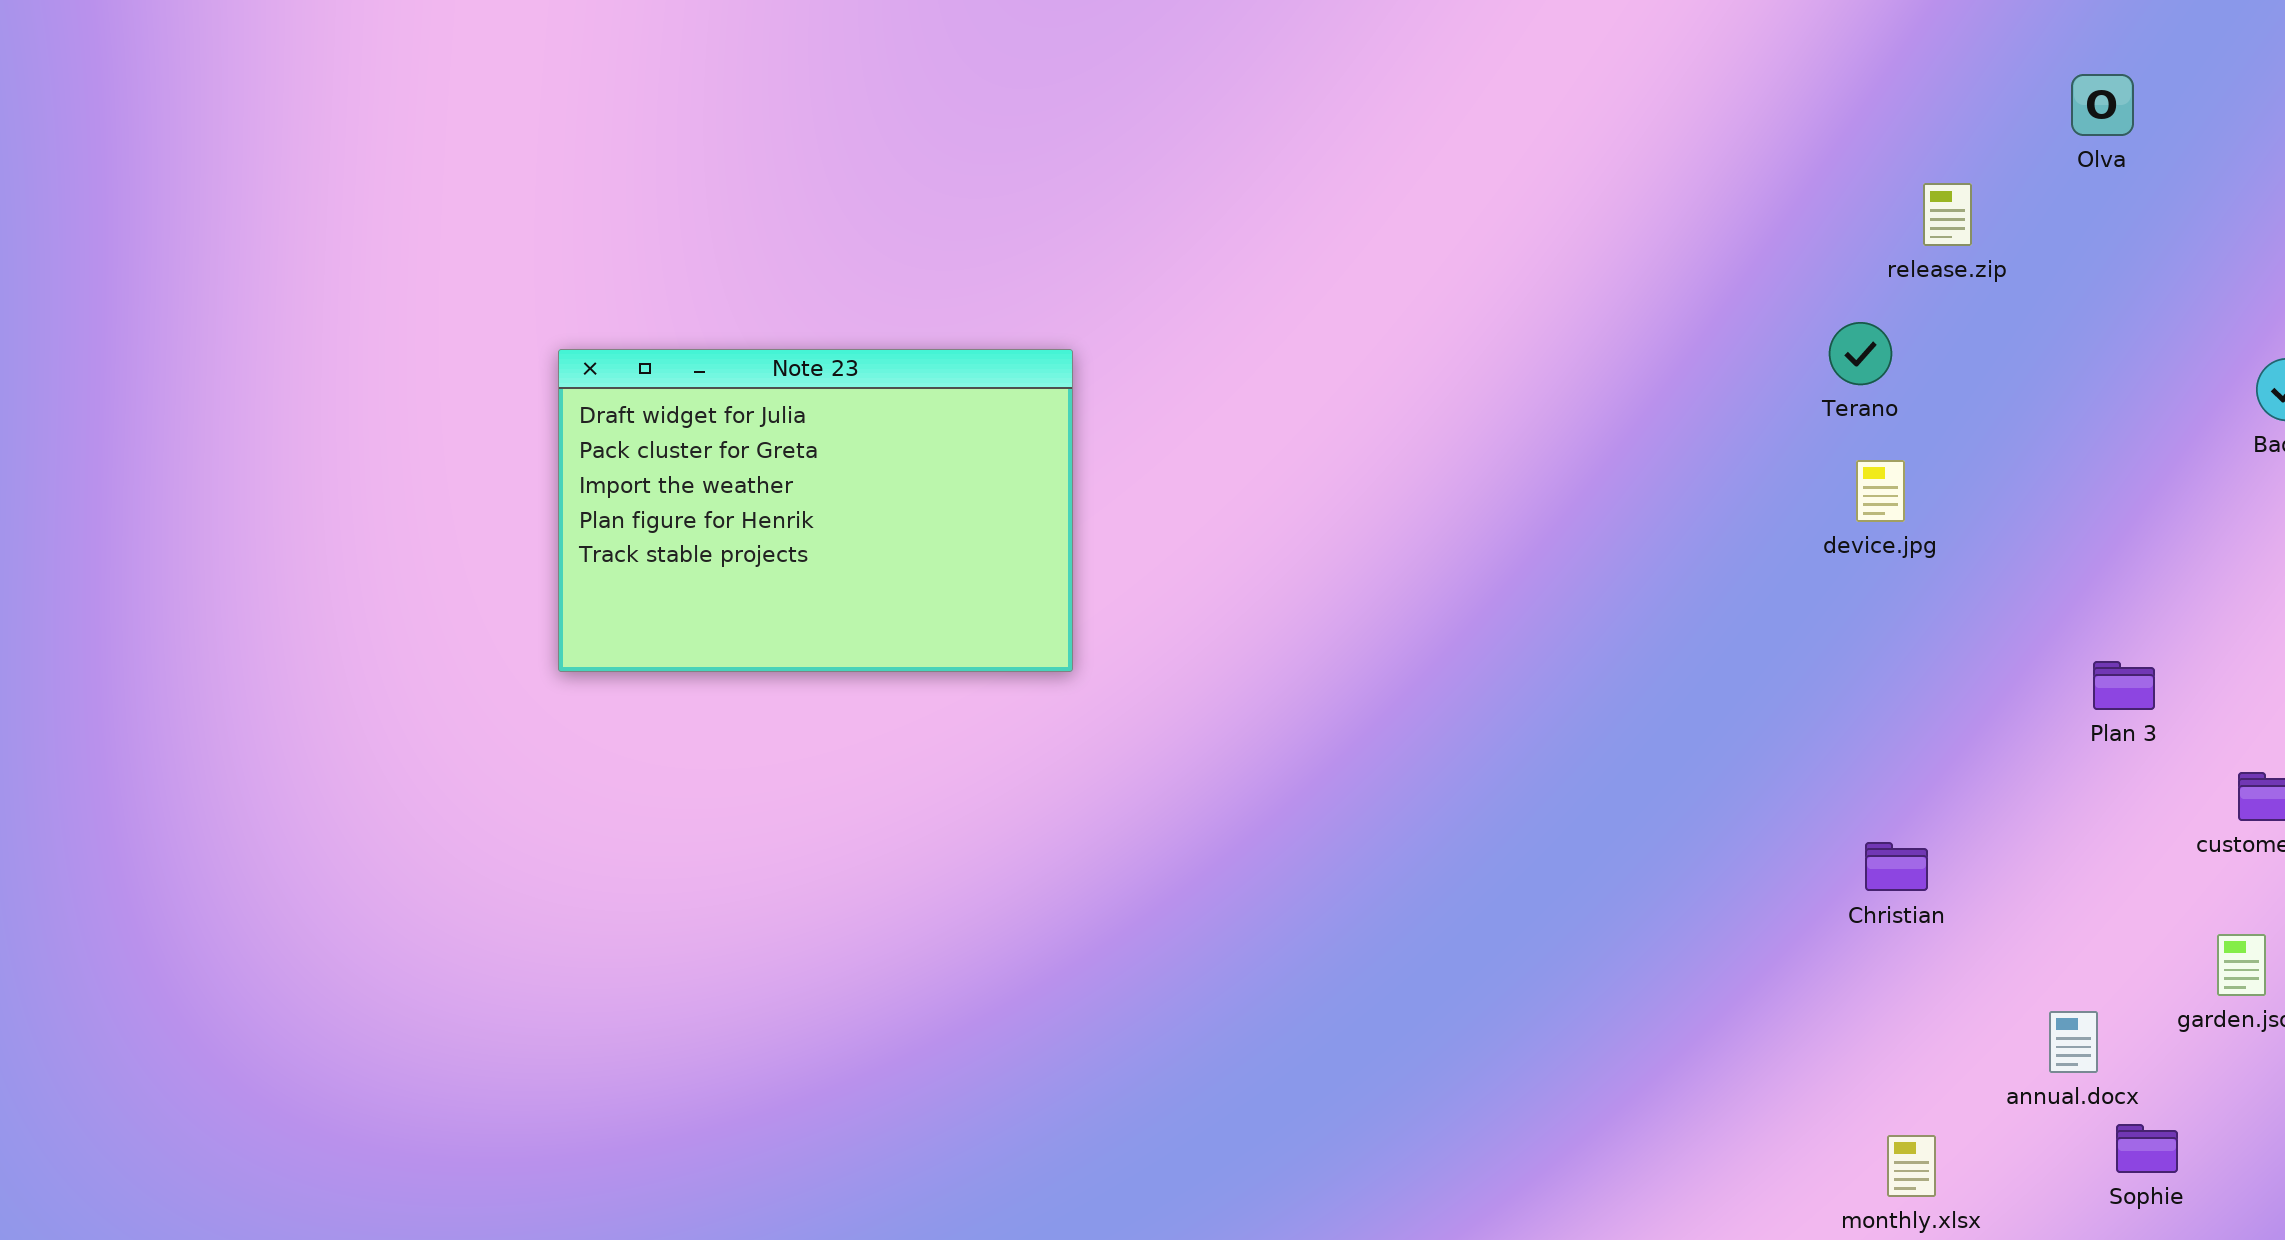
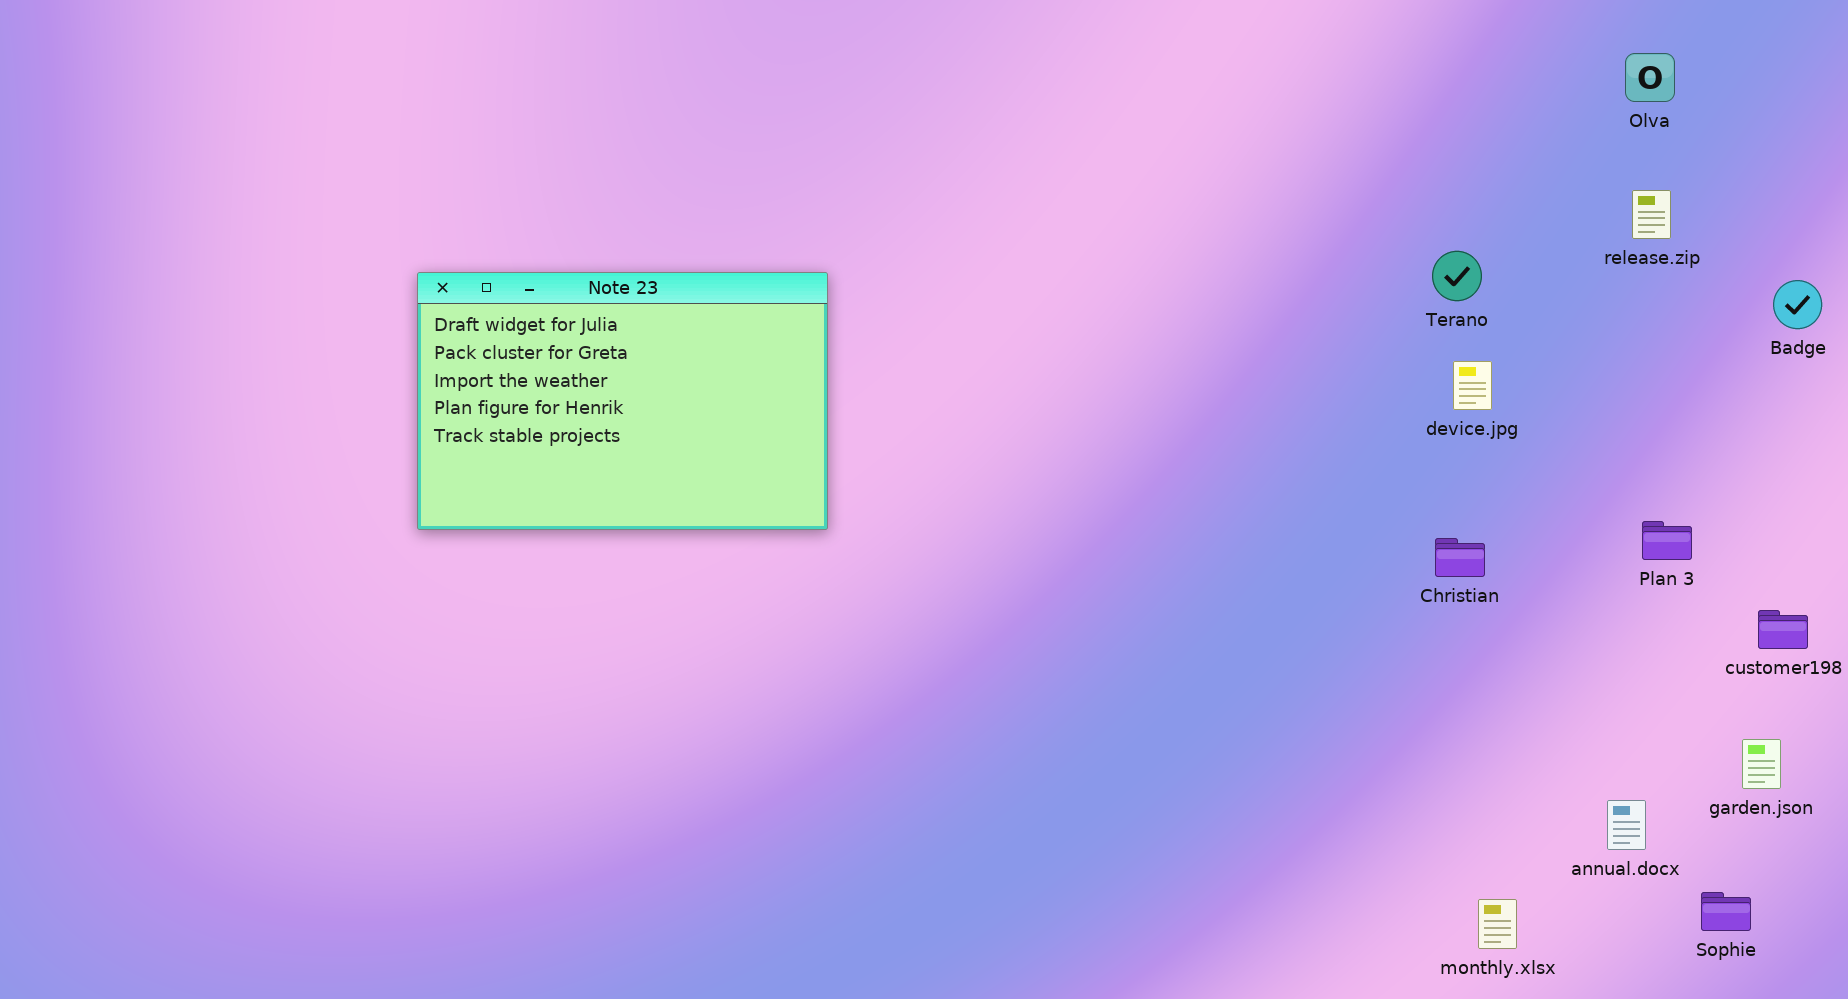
release.zip: [1923,183,1972,246] -> [1632,190,1671,239], moved
Christian: [1865,842,1928,891] -> [1435,538,1485,577], moved
Sophie: [2116,1124,2178,1173] -> [1701,892,1751,931], moved

